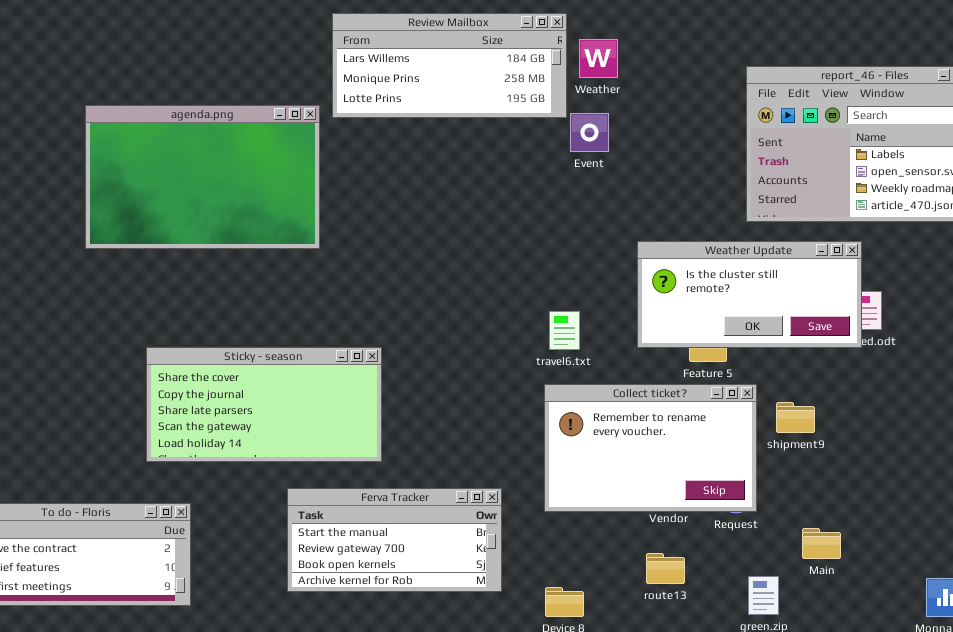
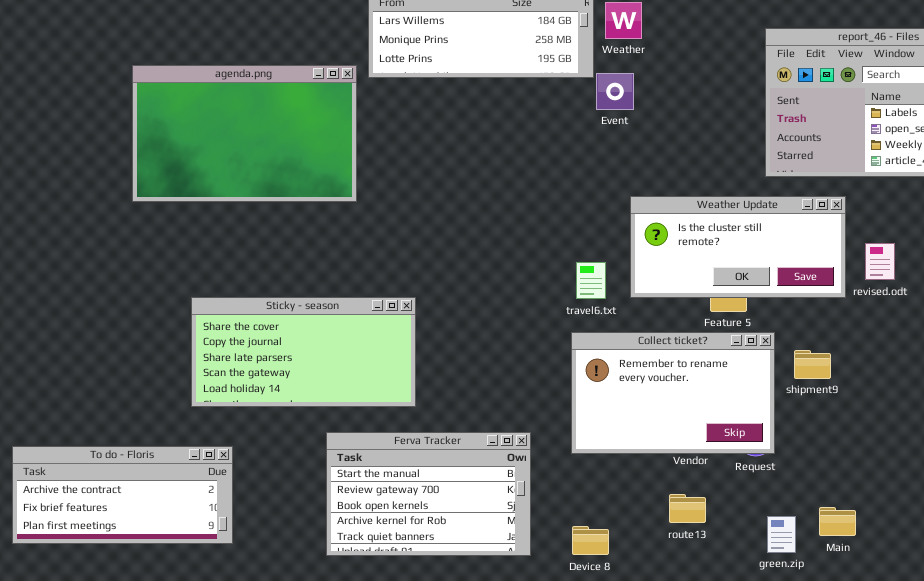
Weather Update: [637,241,862,348] -> [630,196,846,298], moved
Ferva Tracker: [287,488,502,592] -> [326,432,531,556], resized
Main: [802,528,841,559] -> [819,507,856,536], moved

